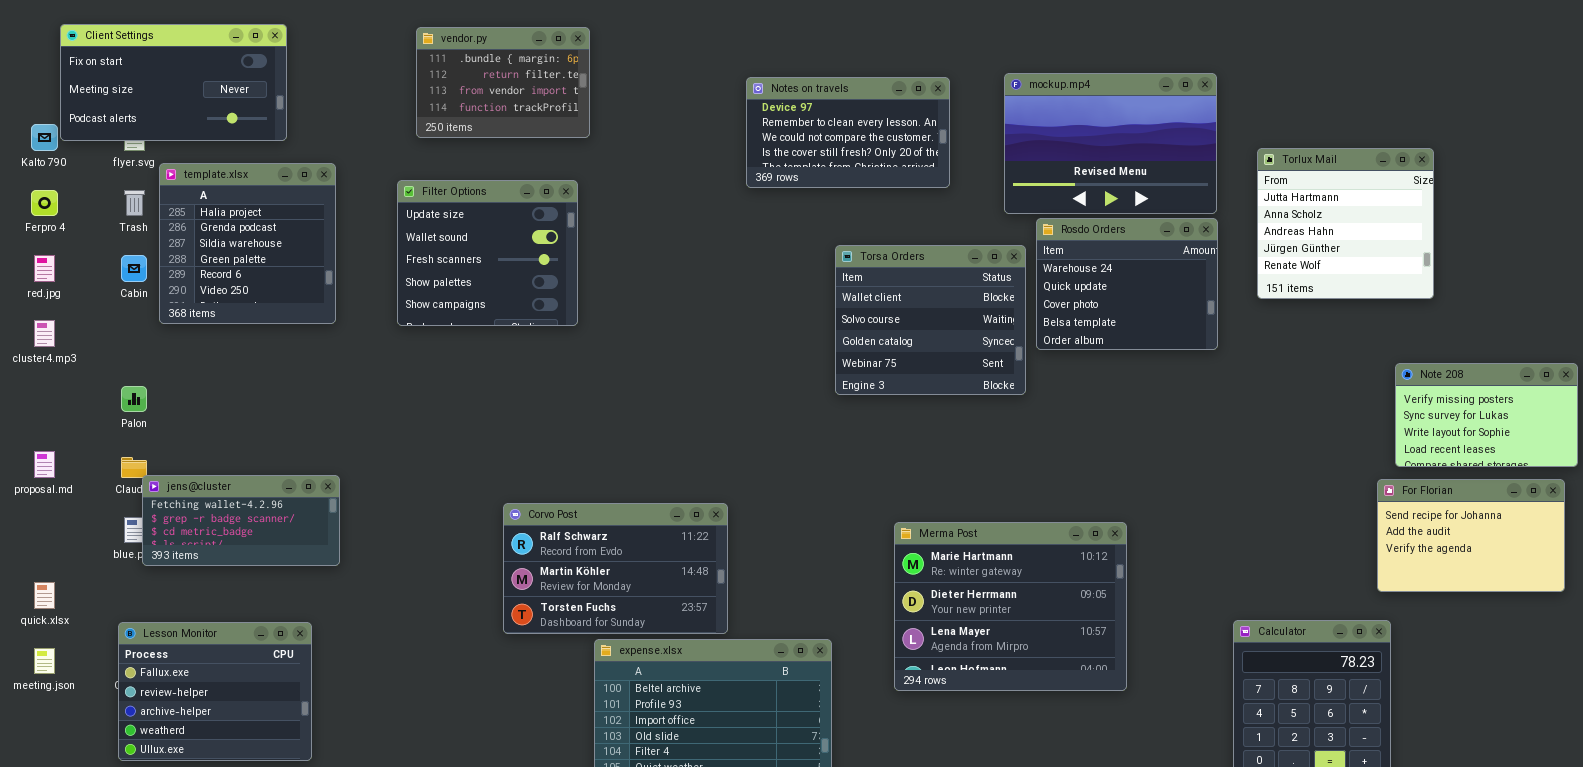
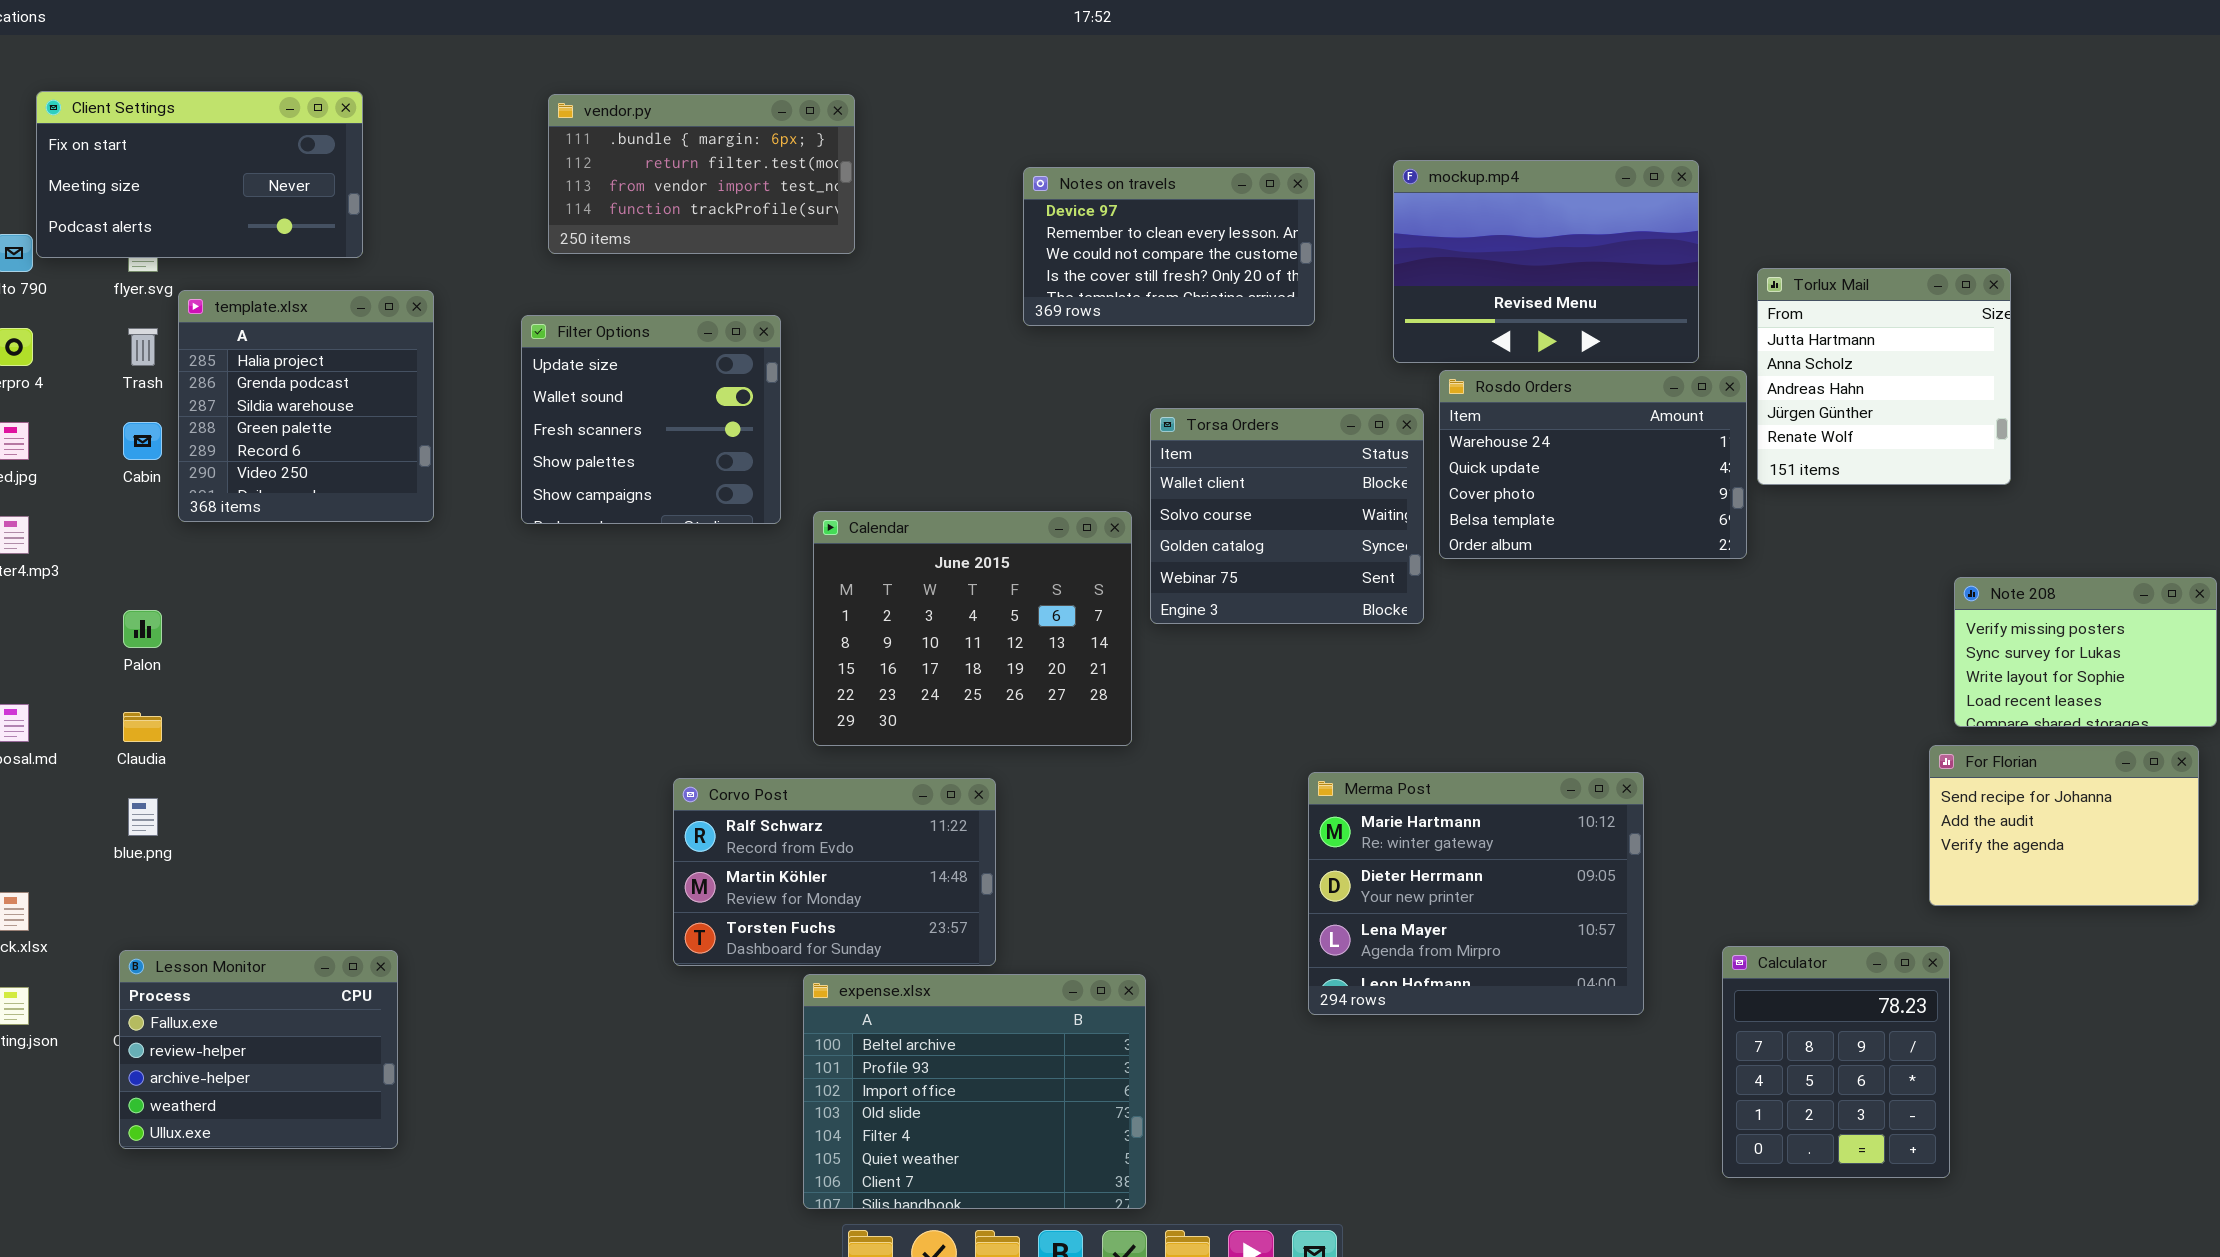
vendor.py: [416,27,590,138] -> [548,94,855,254], resized
Rosdo Orders: [1036,218,1218,350] -> [1439,370,1747,559], resized
Calendar: none -> [813,511,1132,746], opened
jens@cluster: [142,475,340,566] -> none, closed
Merma Post: [894,522,1127,691] -> [1308,772,1644,1015], moved

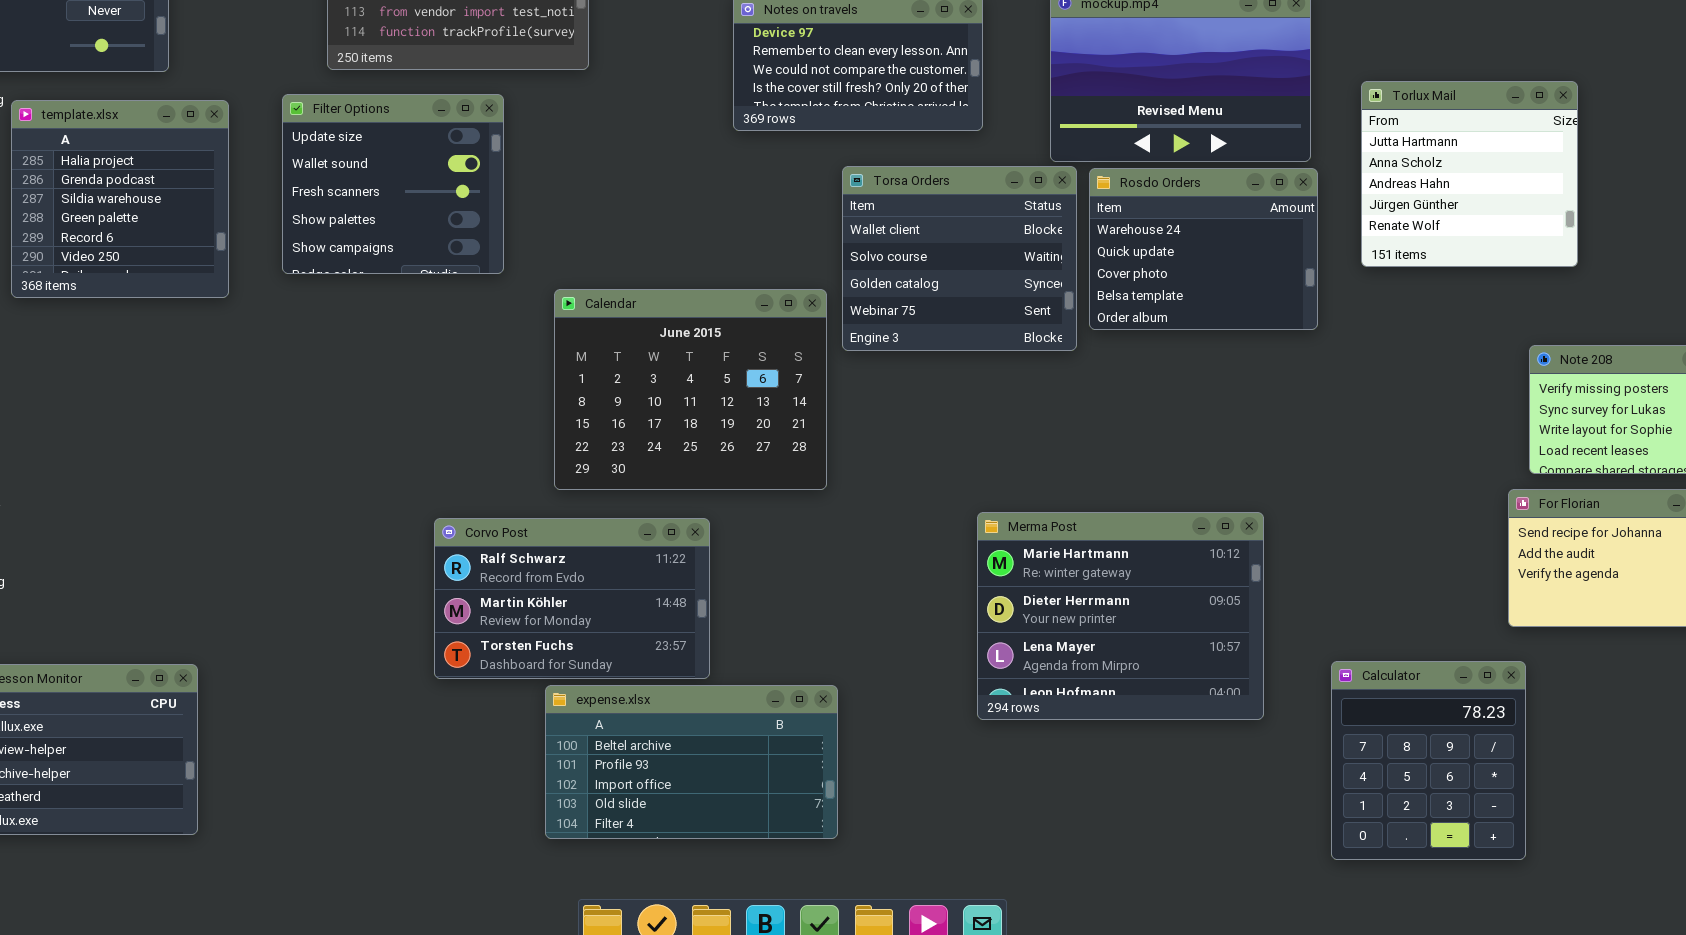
Filter Options: [521,315,781,524] -> [282,94,504,274], moved
Rosdo Orders: [1439,370,1747,559] -> [1089,168,1318,330], resized
Torsa Orders: [1150,408,1424,624] -> [842,166,1077,351], moved
expense.xlsx: [803,974,1146,1209] -> [545,685,838,839], resized

